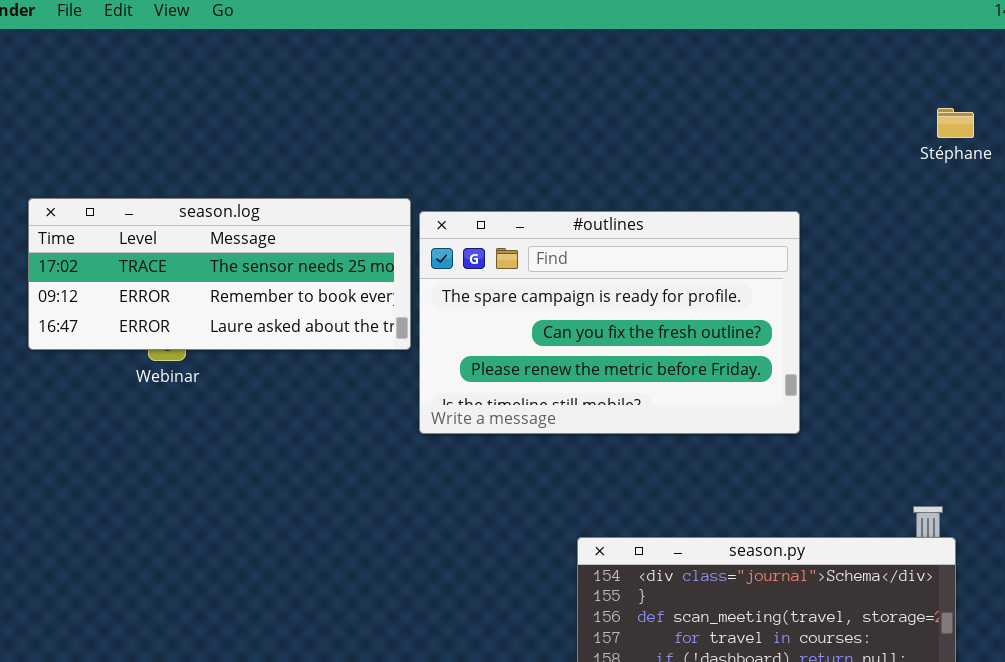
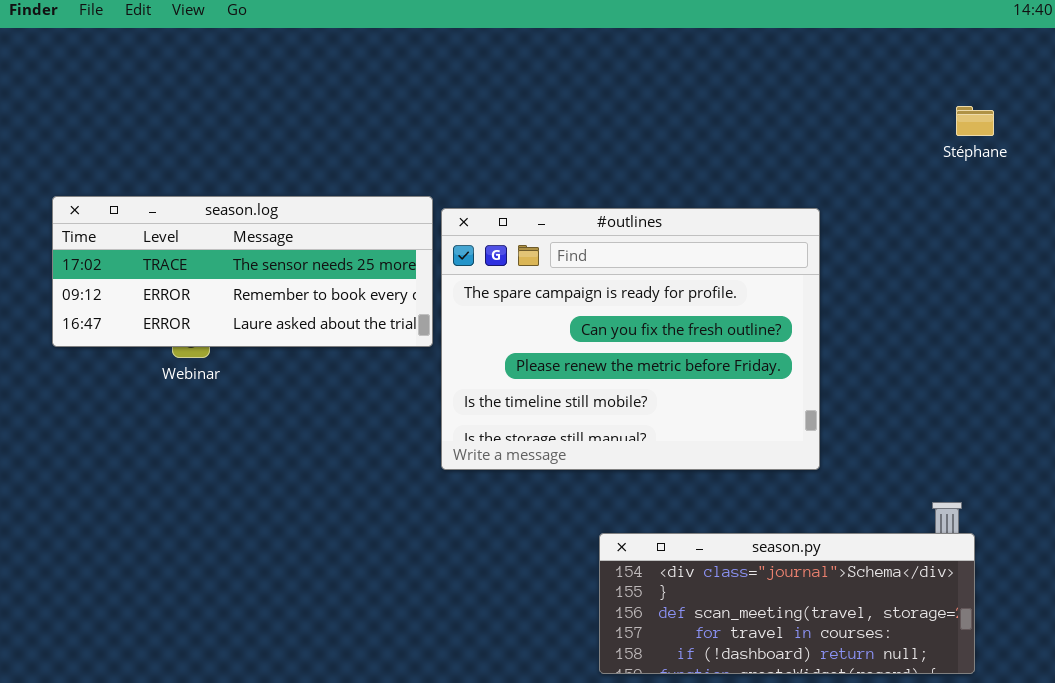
#outlines: [419,211,800,434] -> [441,208,820,470], resized

